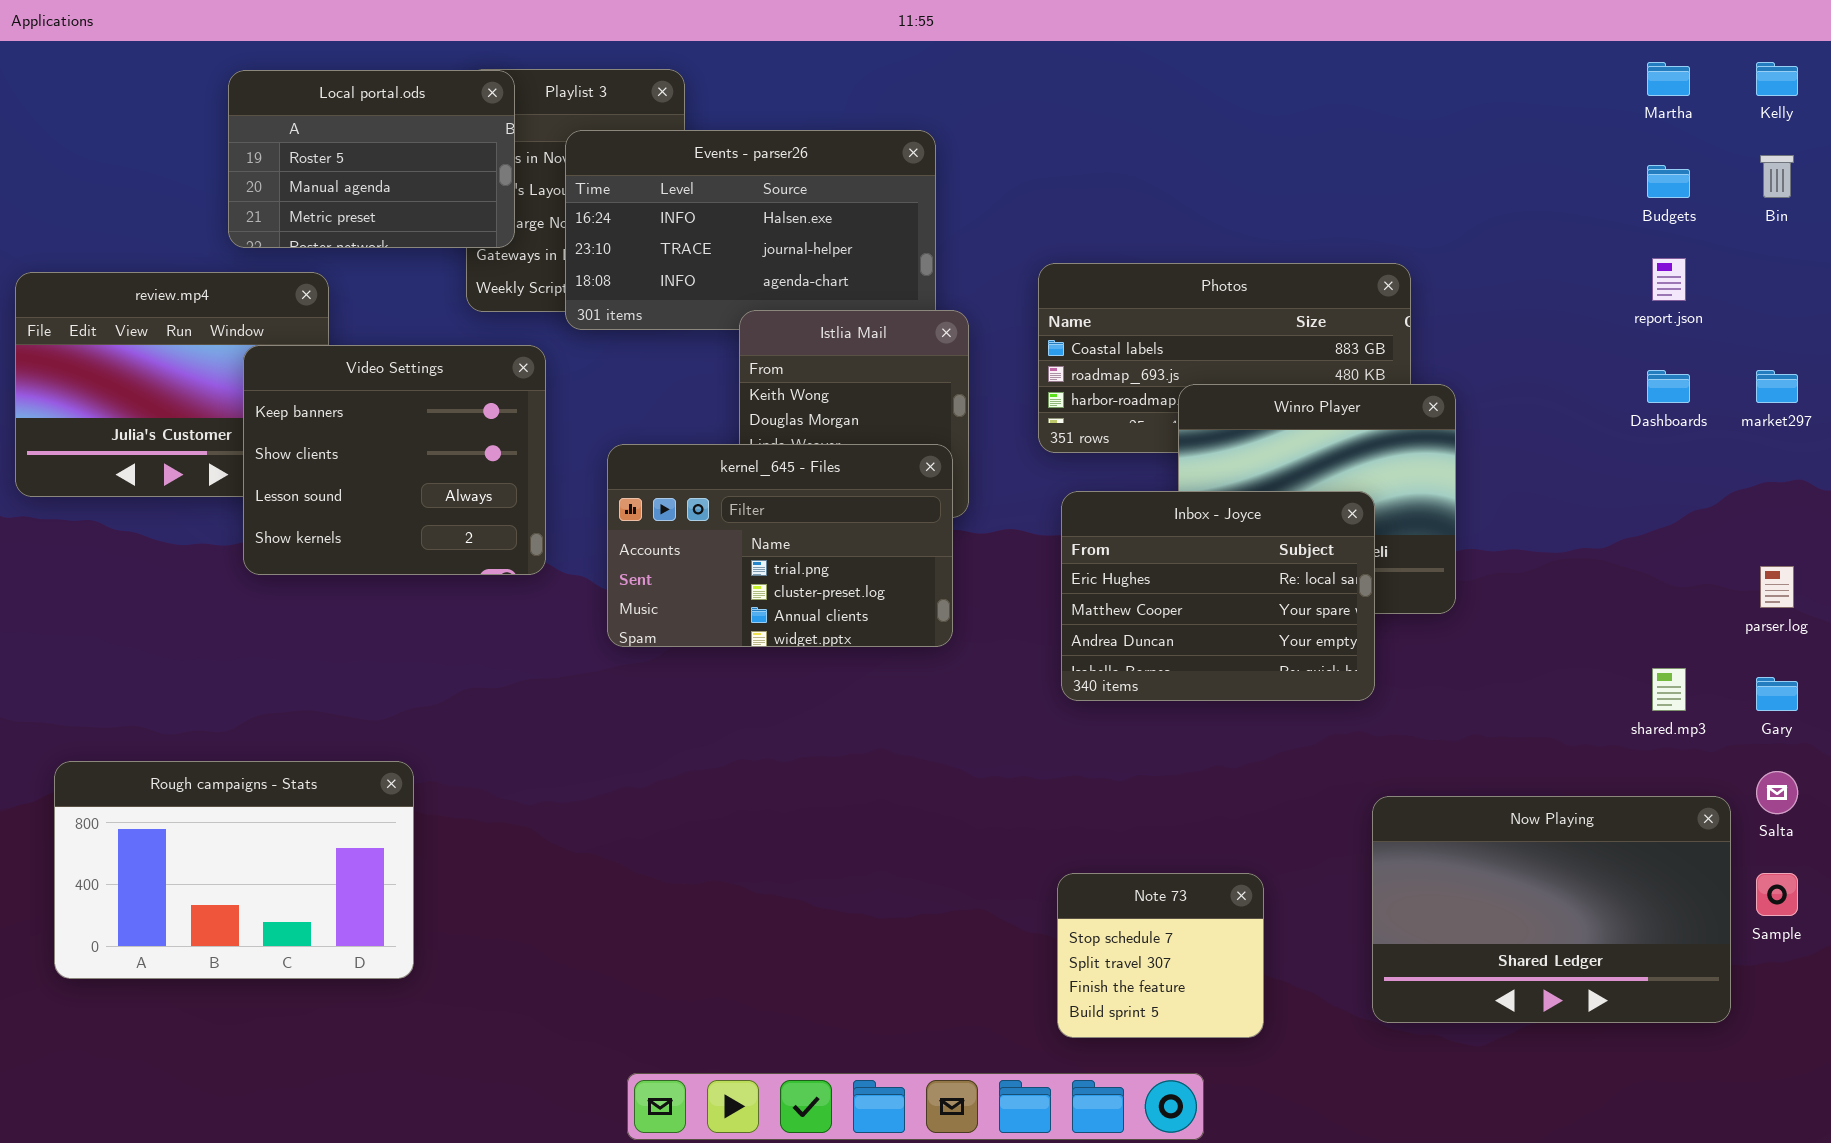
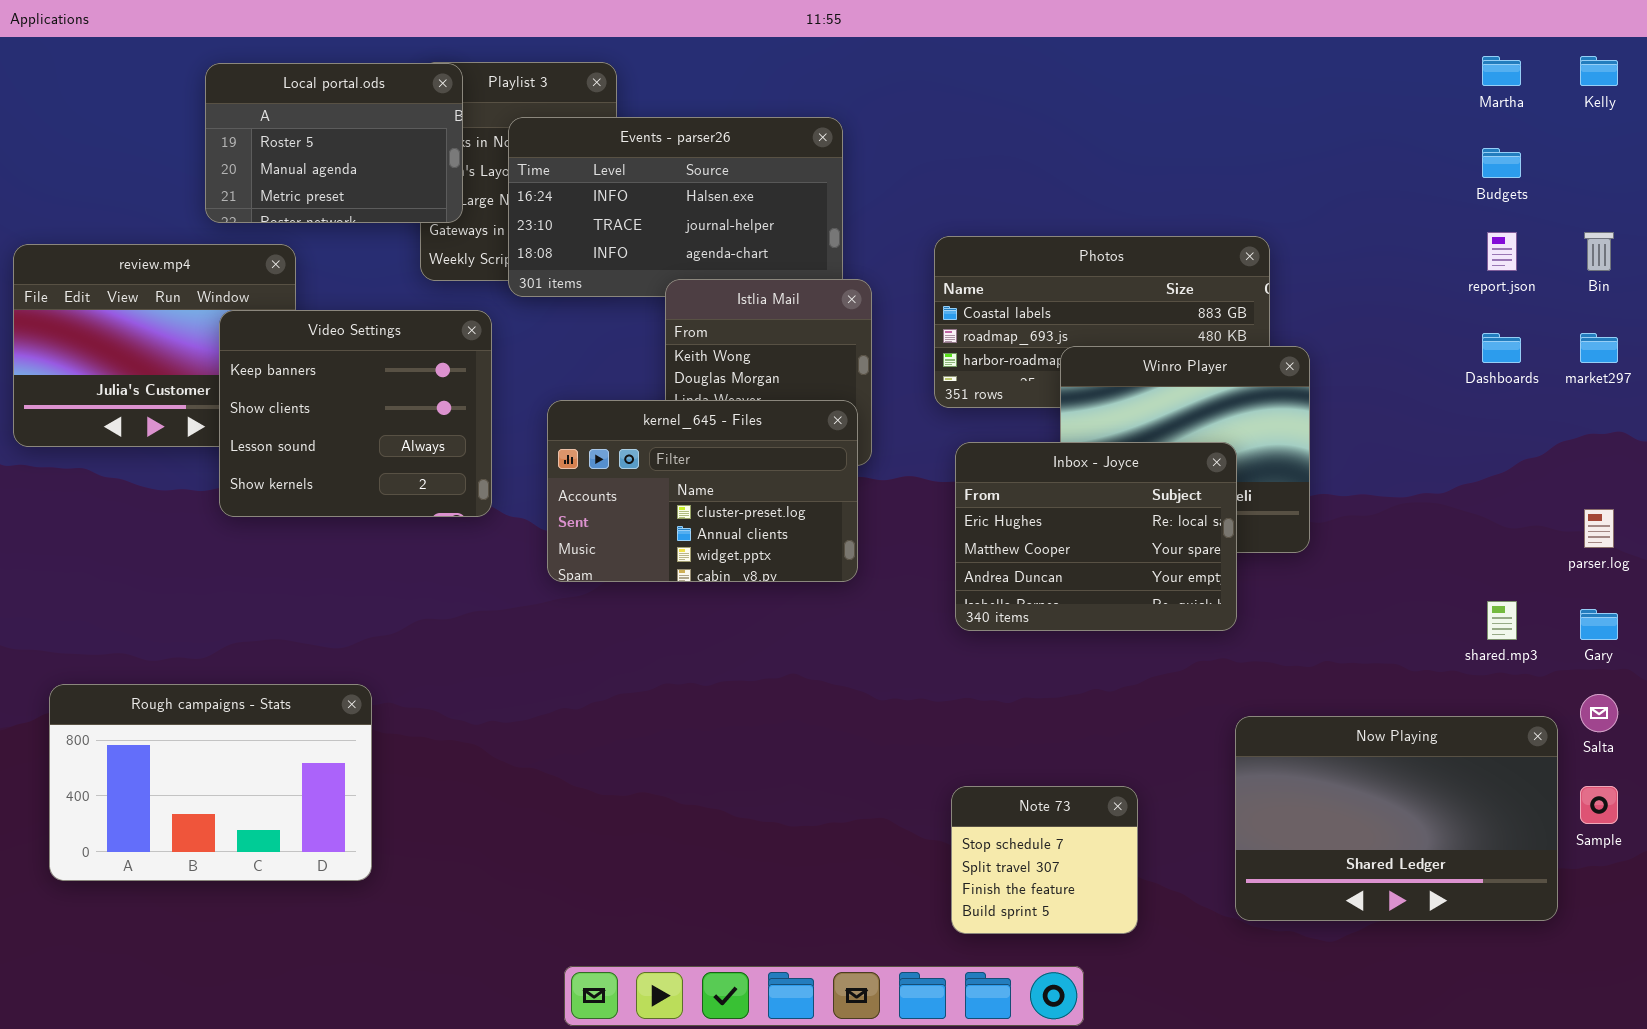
Bin: [1760,155,1794,198] -> [1584,232,1614,271], moved
kernel_645 - Files: [607,444,953,647] -> [547,400,858,582], scrolled down 1 row

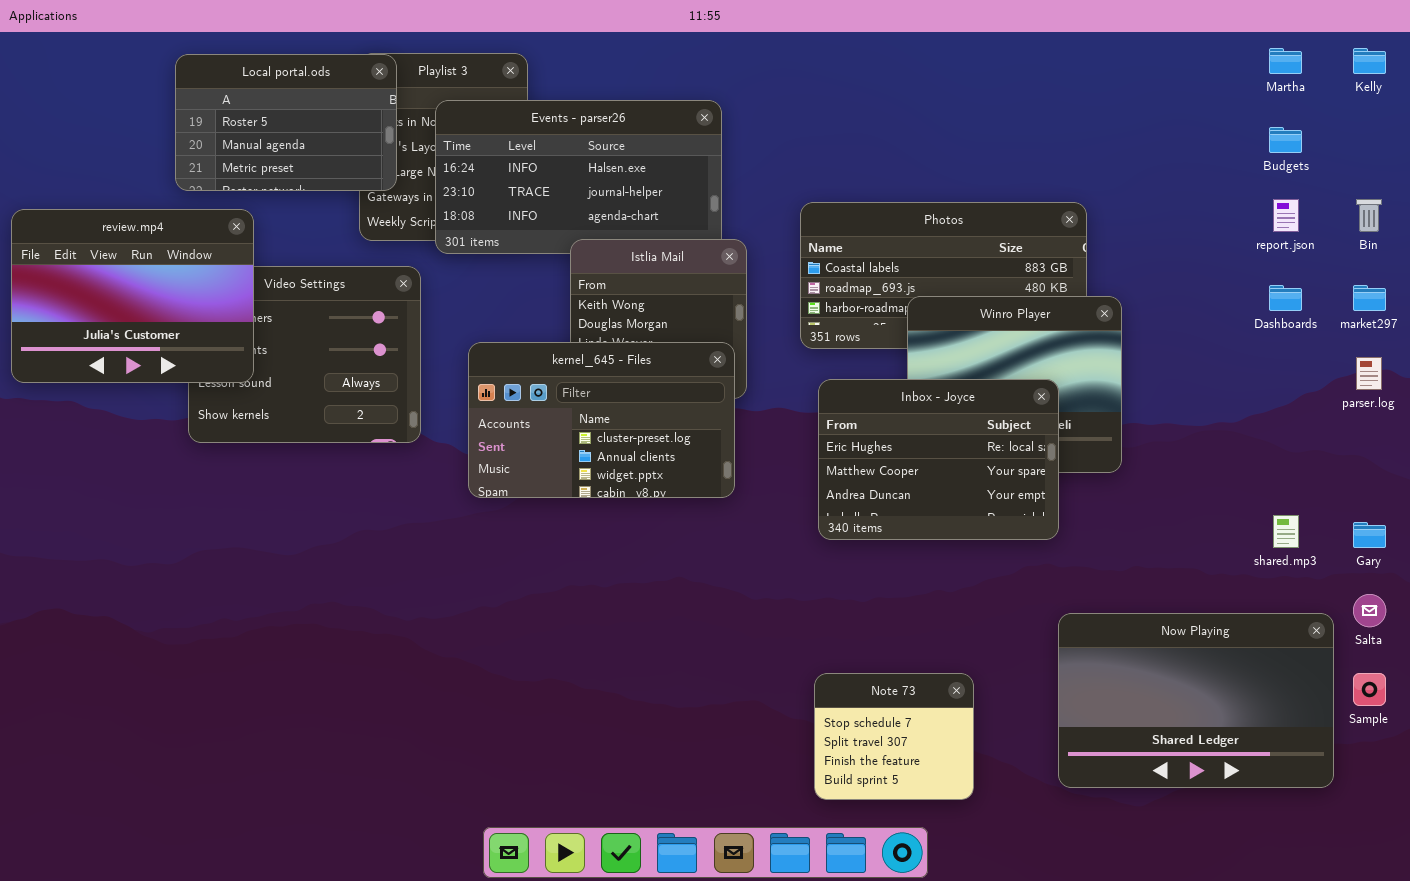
review.mp4: [13,244,296,447] -> [11,209,254,383], raised
parser.log: [1584,509,1614,548] -> [1356,357,1382,390], moved
Rough campaigns - Stats: [49,684,372,881] -> none, closed

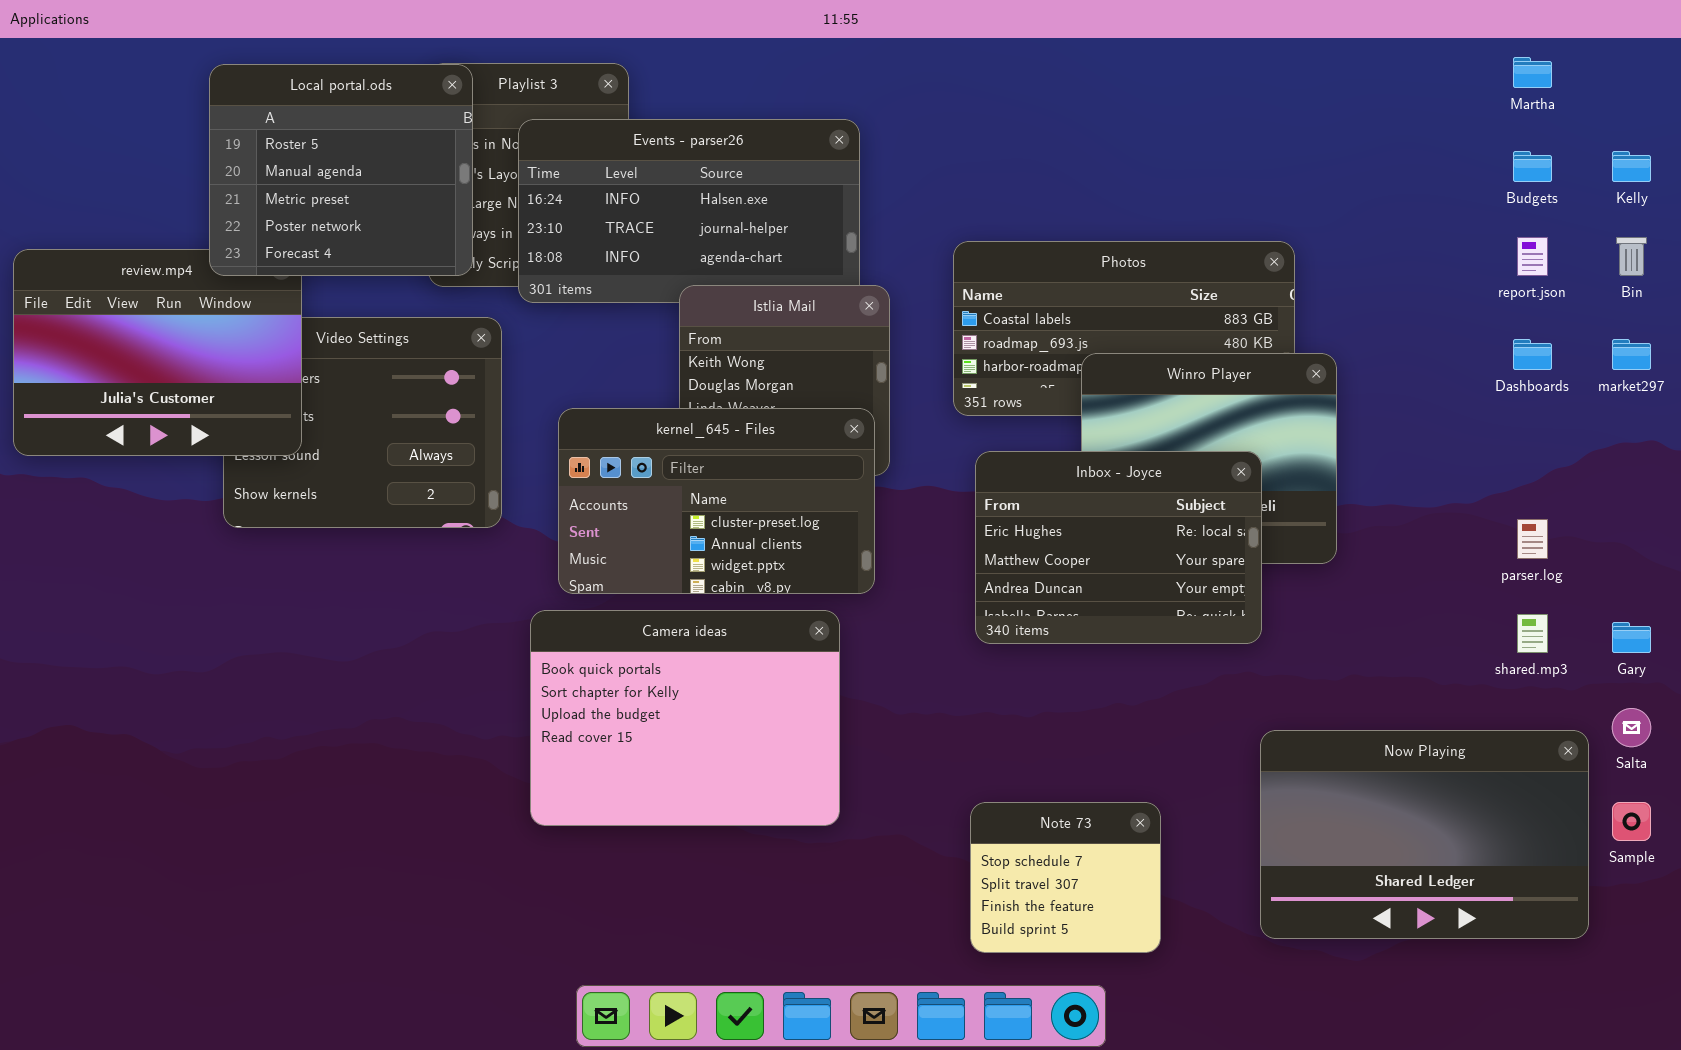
Kelly: [1353,48,1386,74] -> [1612,151,1651,182], moved
Local portal.ods: [175,54,397,191] -> [209,64,473,276], resized
parser.log: [1356,357,1382,390] -> [1517,519,1548,559], moved
Camera ideas: none -> [530,610,840,826], opened

